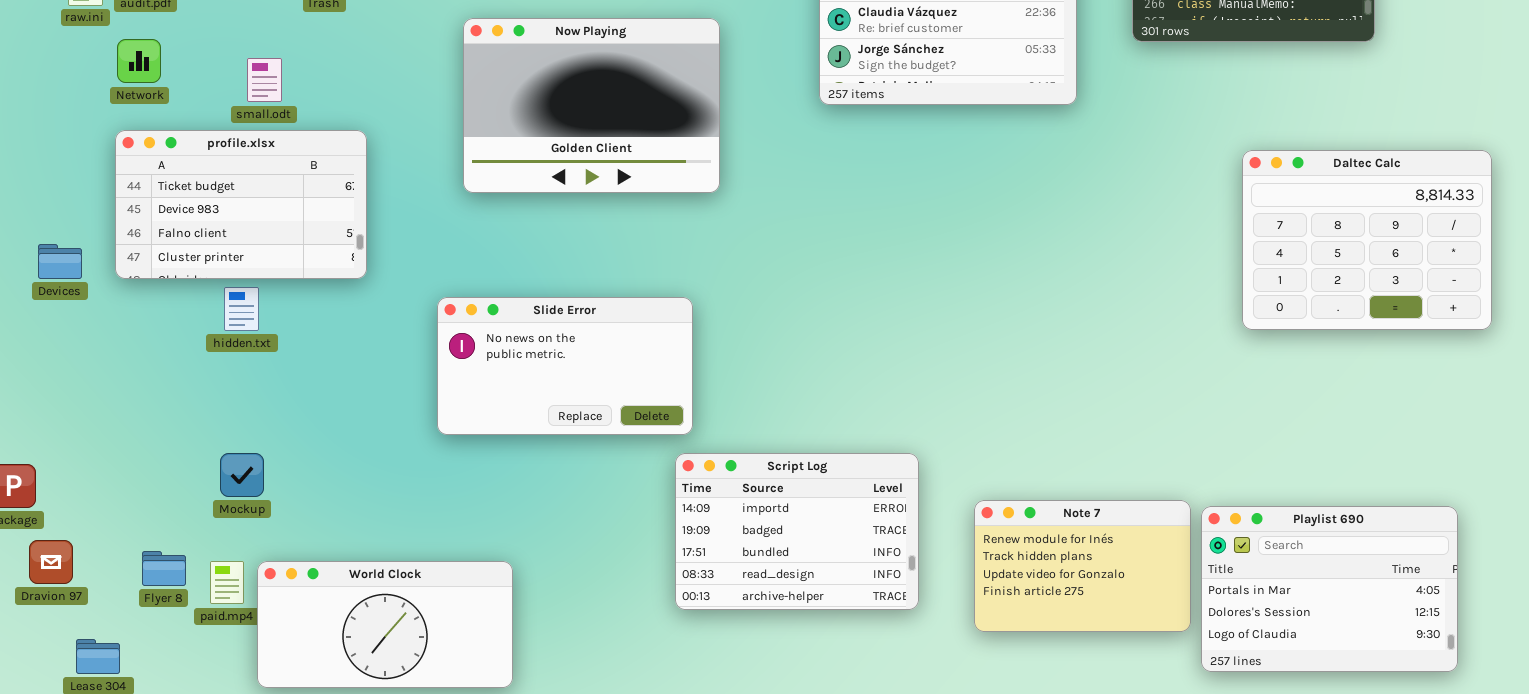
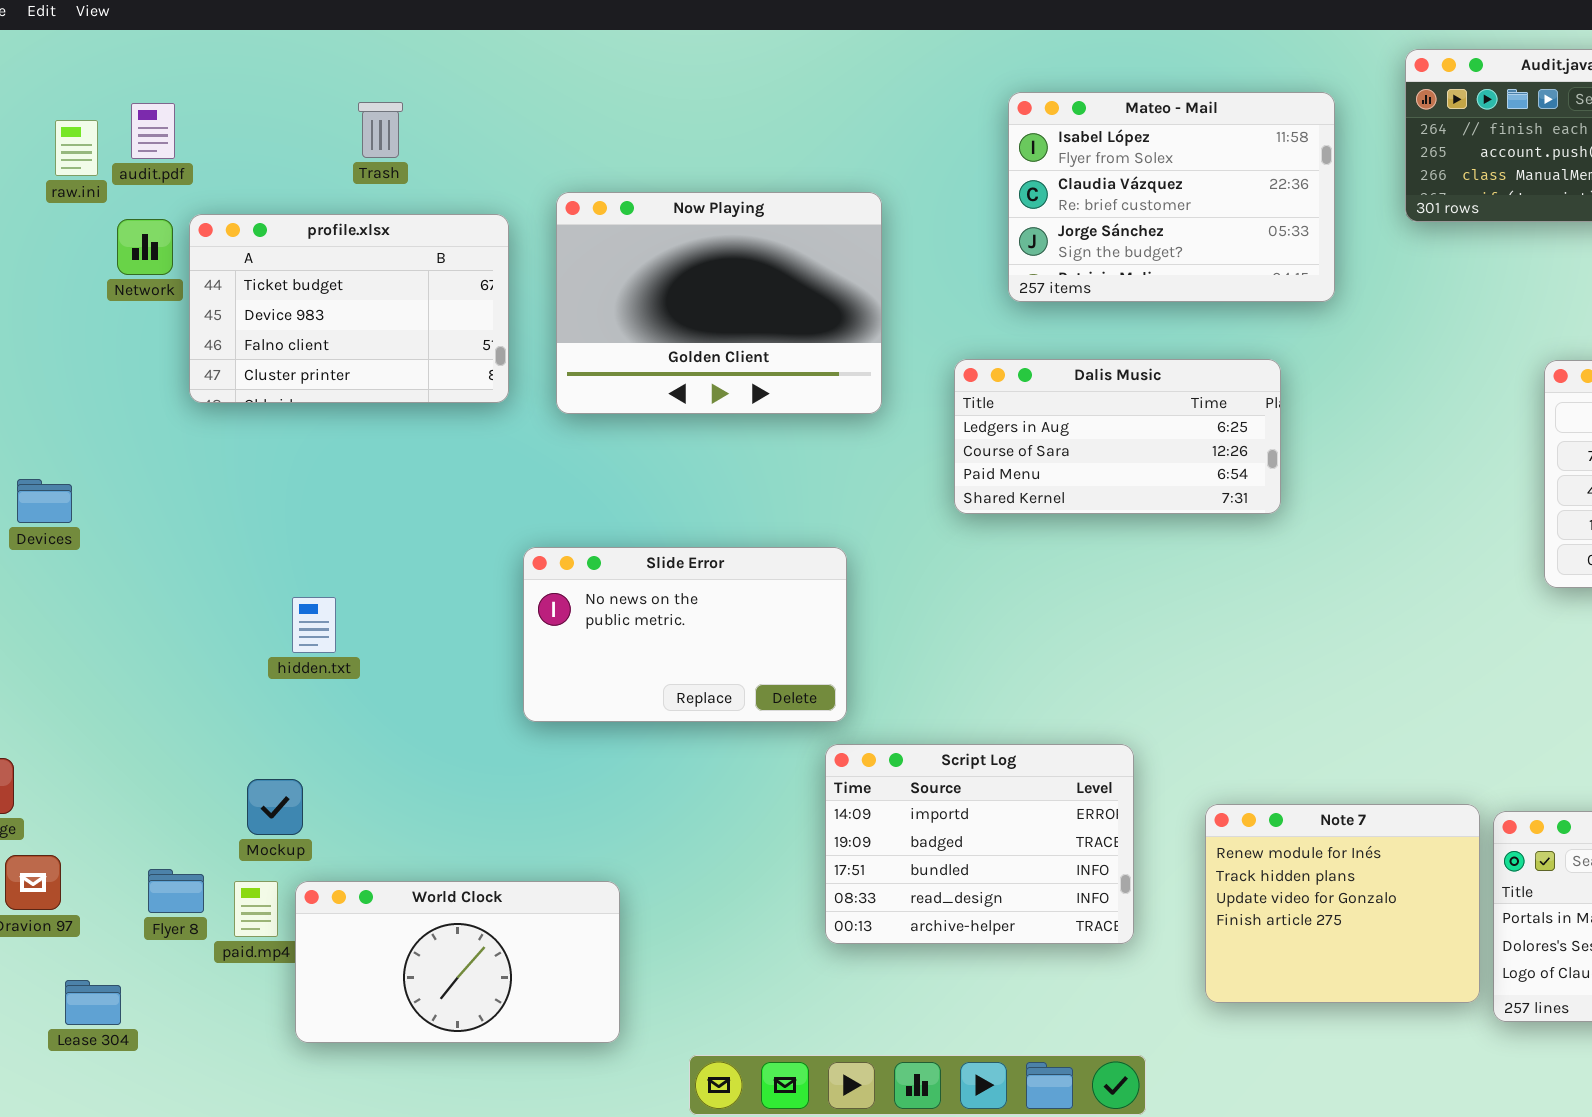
profile.xlsx: [115,130,367,279] -> [189,214,509,403], moved
Dalis Music: none -> [954,359,1281,514], opened
hidden.txt: [224,287,259,331] -> [292,597,336,653], moved
Mockup: [220,453,264,497] -> [247,779,303,835], moved
Note 7: [974,500,1191,632] -> [1205,804,1480,1003], resized

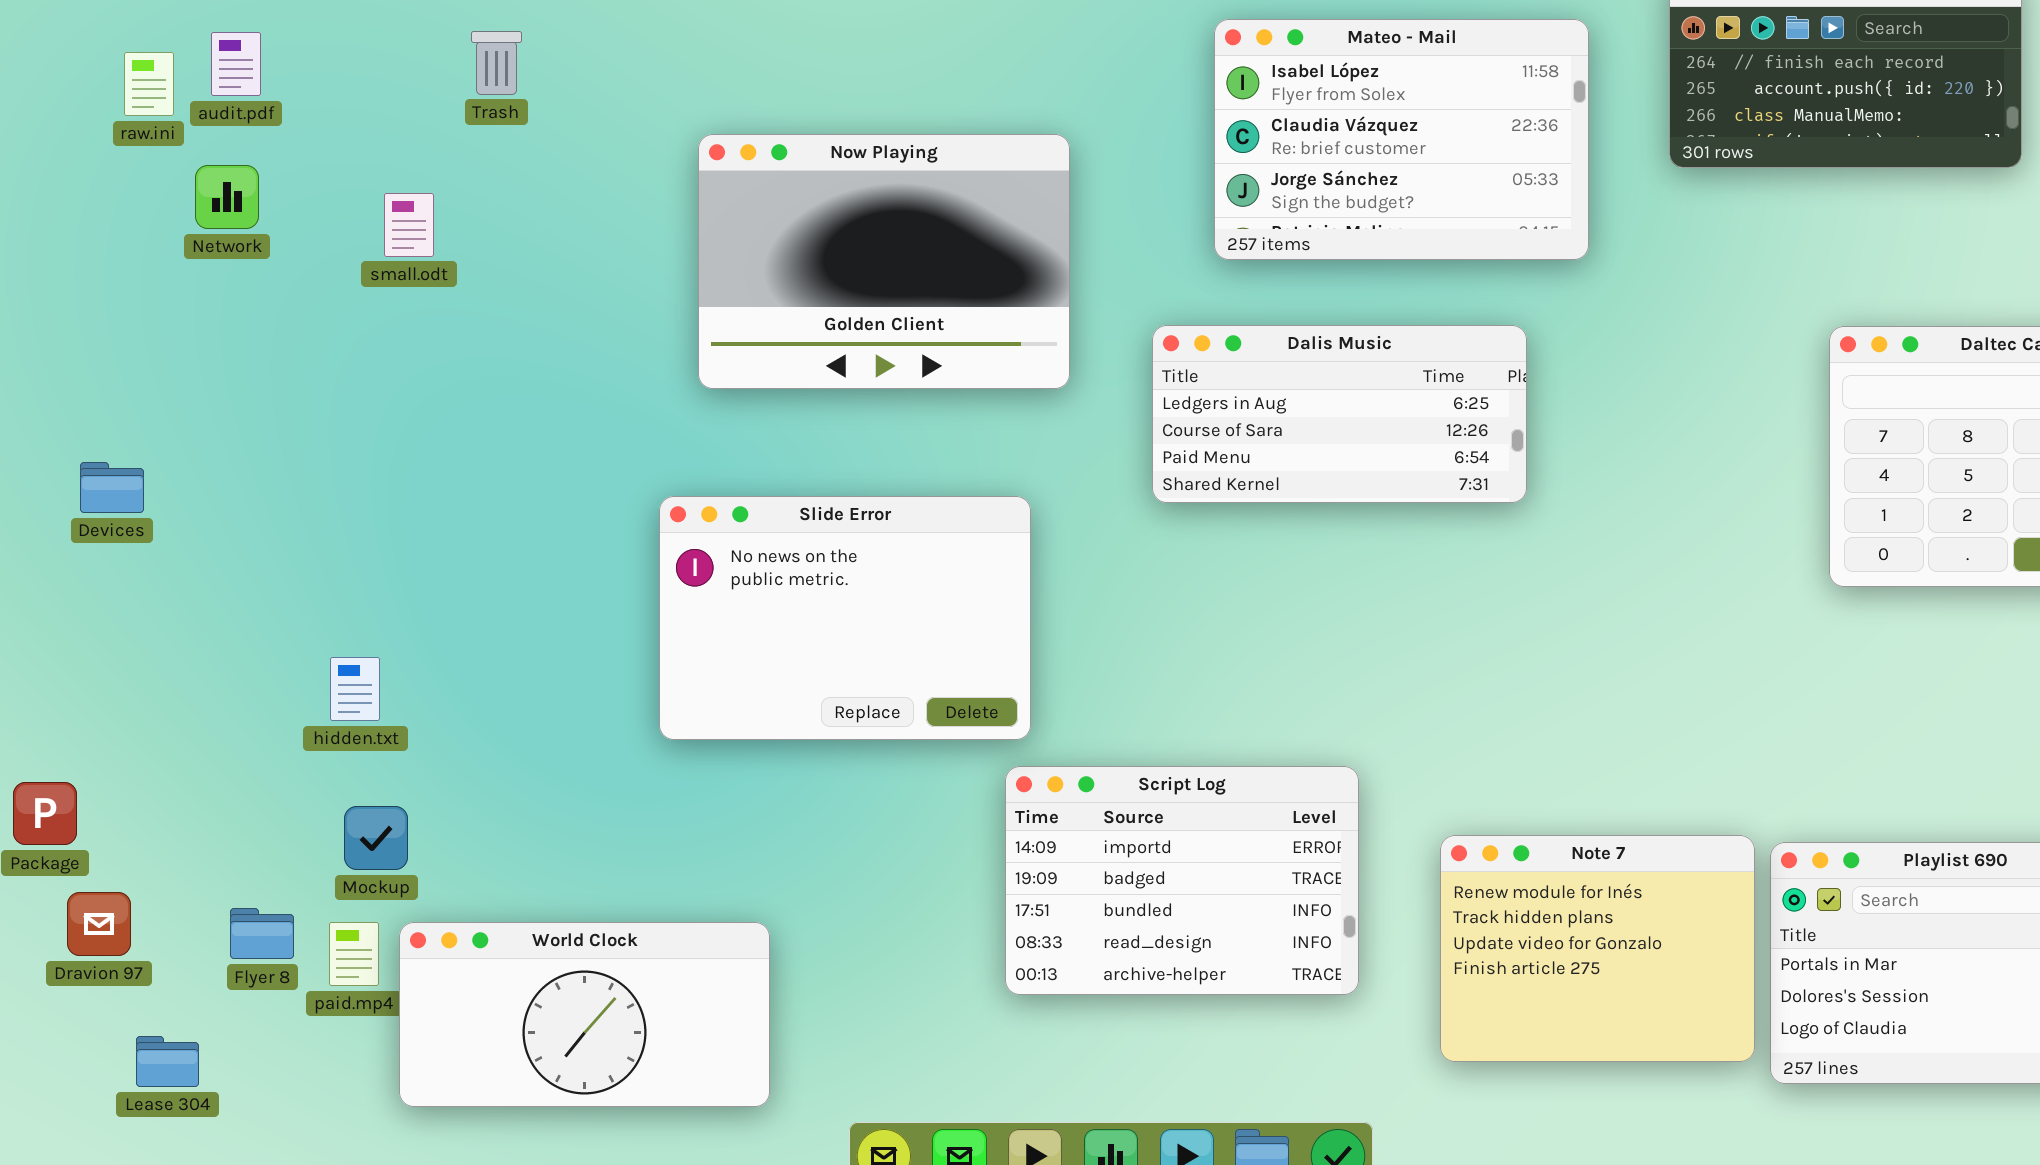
profile.xlsx: [189,214,509,403] -> none, closed
Slide Error: [523,547,847,722] -> [659,496,1031,740], resized
hidden.txt: [292,597,336,653] -> [330,657,380,721], moved

